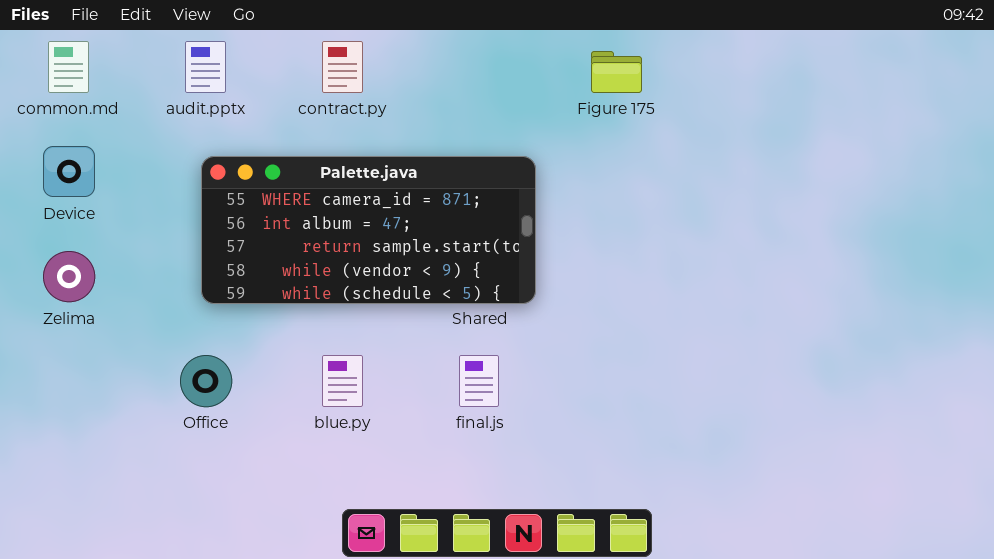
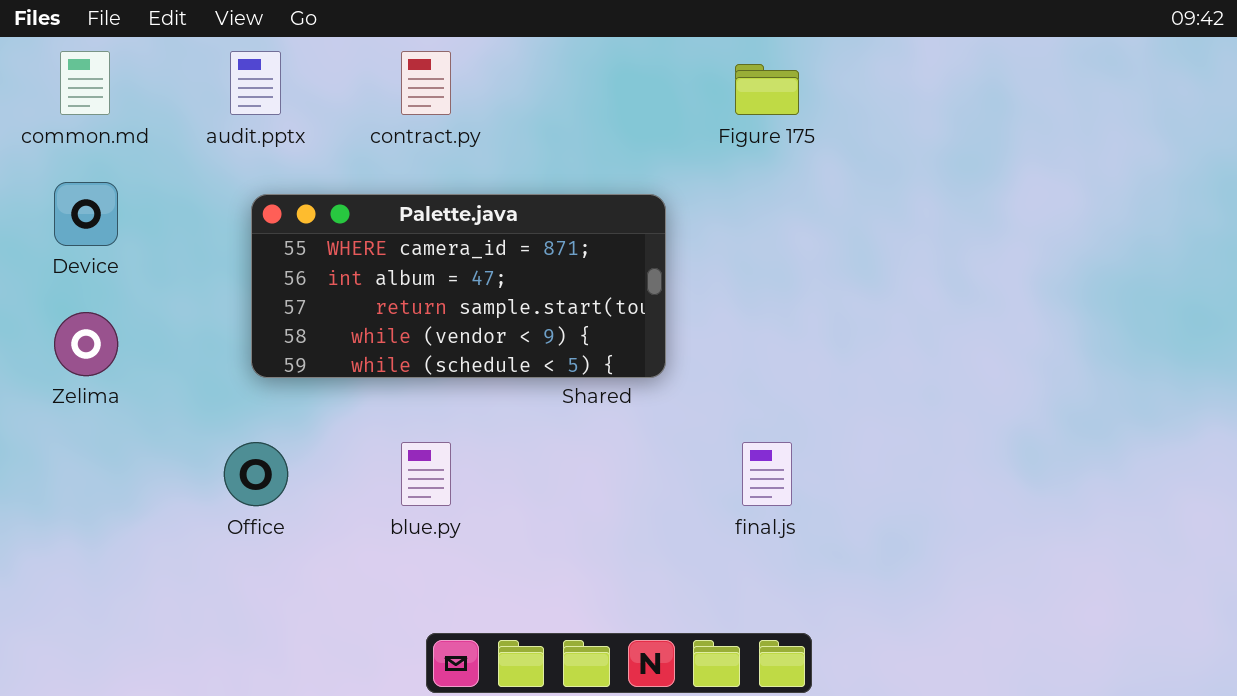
final.js: [459,355,499,407] -> [742,442,792,506], moved

